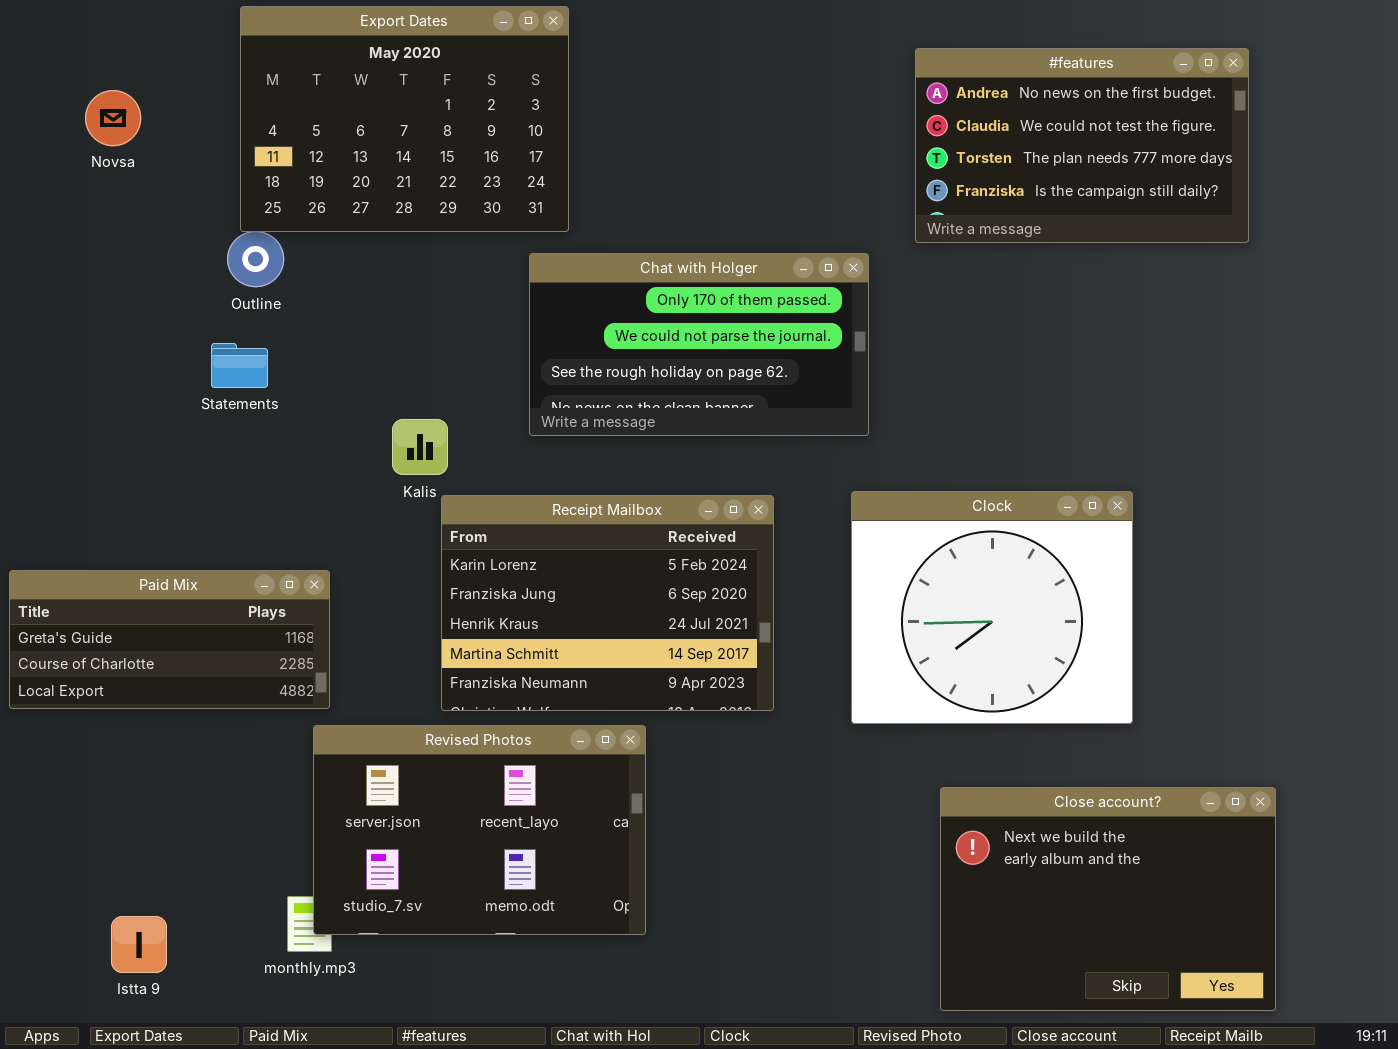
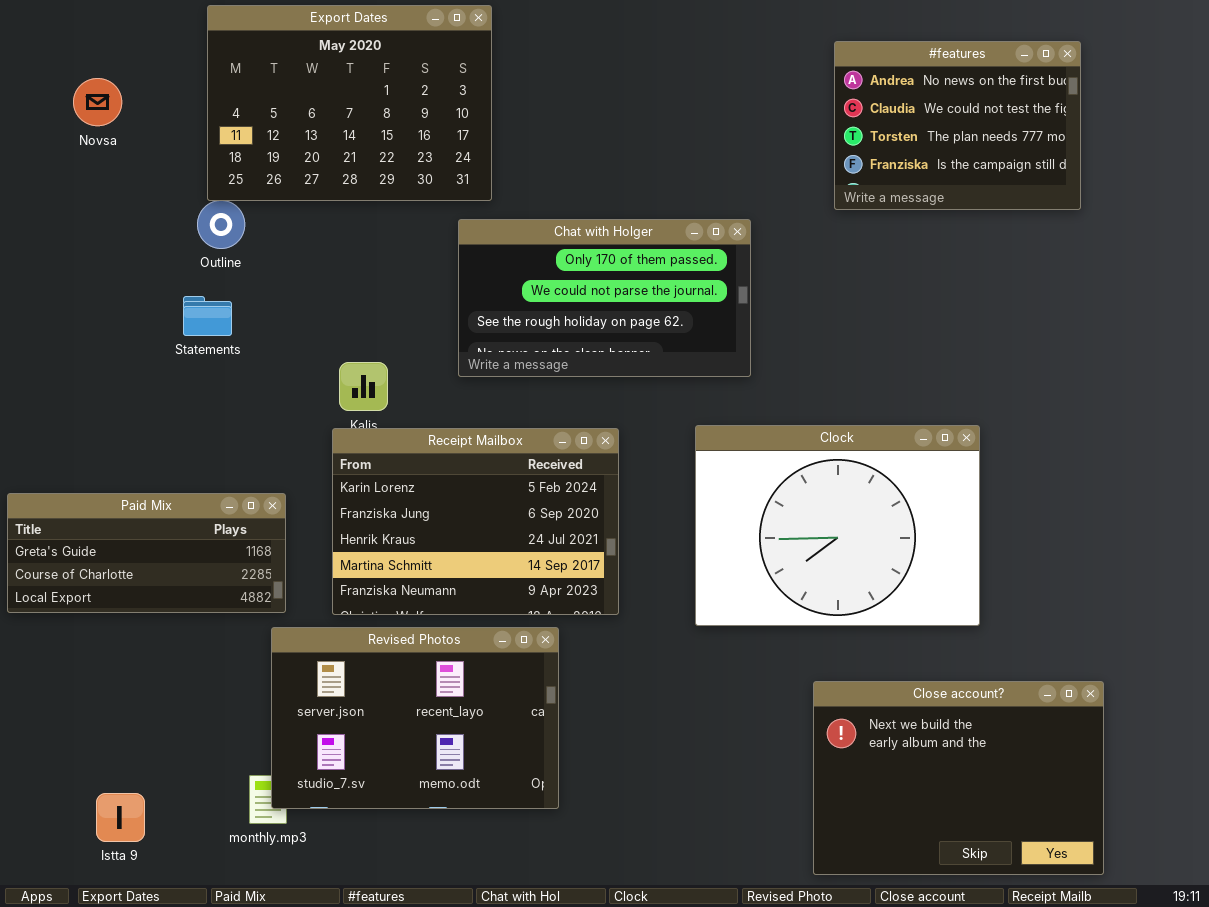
#features: [915,48,1249,243] -> [834,41,1081,210], resized
Clock: [851,491,1133,724] -> [695,425,980,626], resized
Receipt Mailbox: [441,495,774,711] -> [332,428,619,615], moved

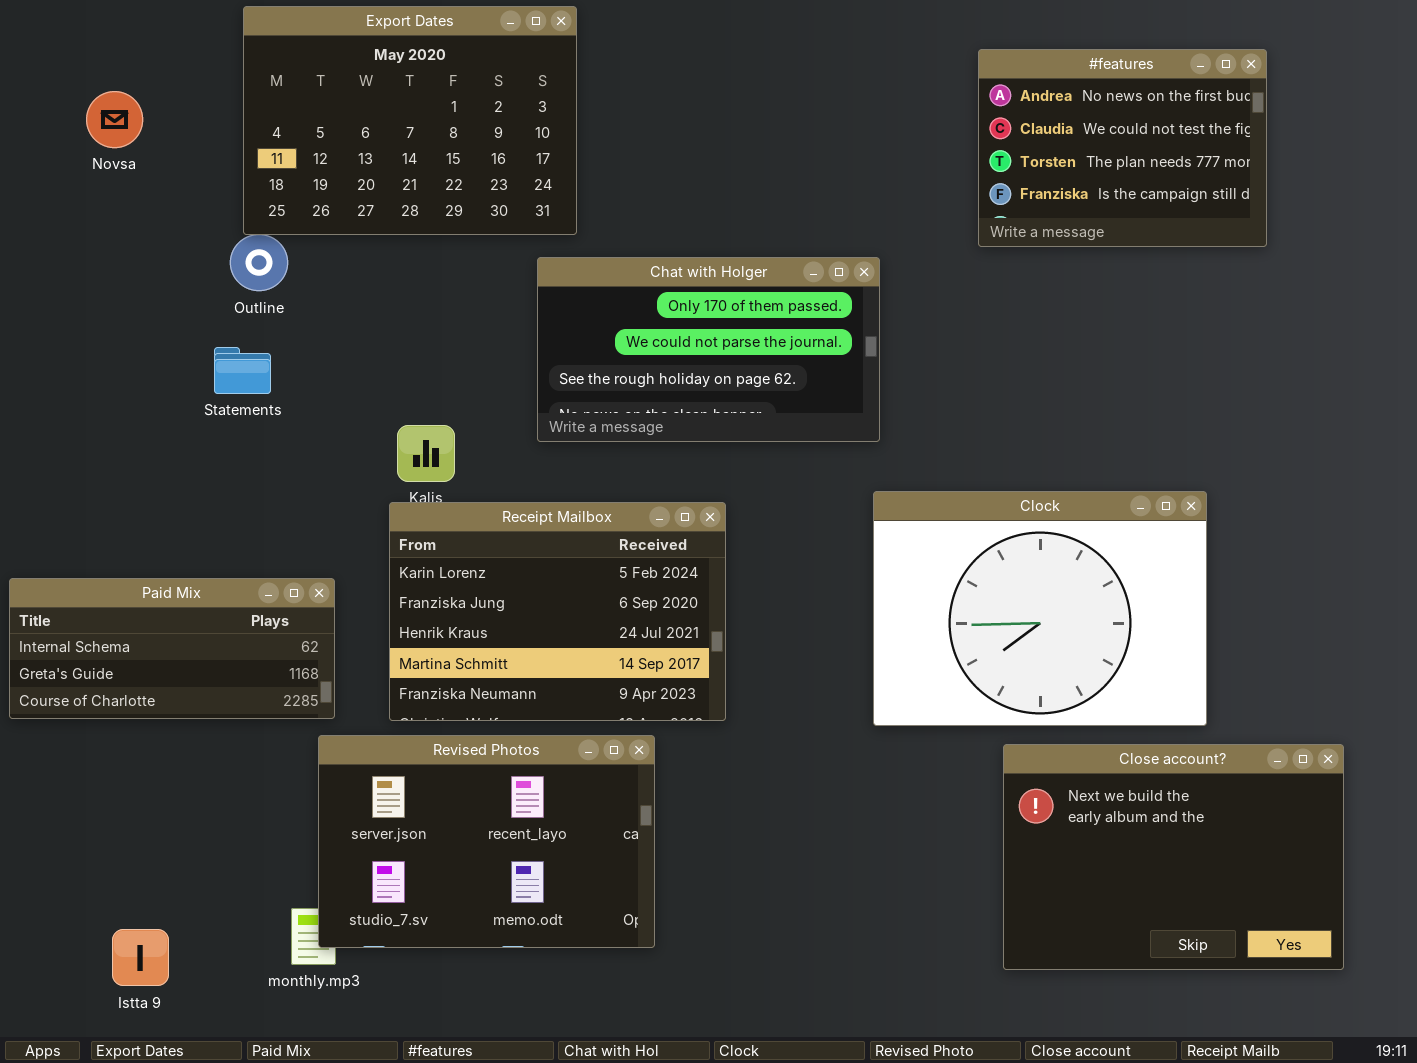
Clock: [695,425,980,626] -> [873,491,1207,726], moved
Paid Mix: [7,493,286,613] -> [9,578,335,719], scrolled up 1 row
Close account?: [813,681,1104,875] -> [1003,744,1344,970], moved

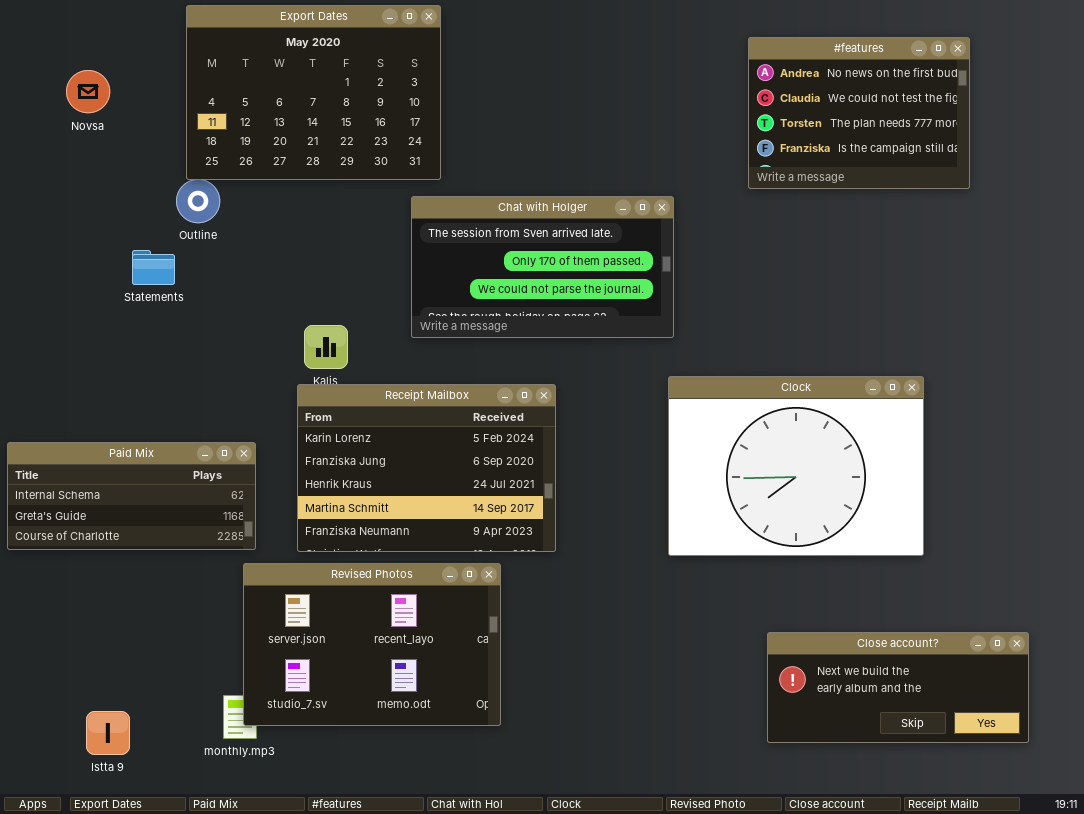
Chat with Holger: [537,257,880,442] -> [411,196,674,338], scrolled up 1 row
Statements: [214,347,271,394] -> [132,250,175,285], moved
Close account?: [1003,744,1344,970] -> [767,632,1029,743], resized

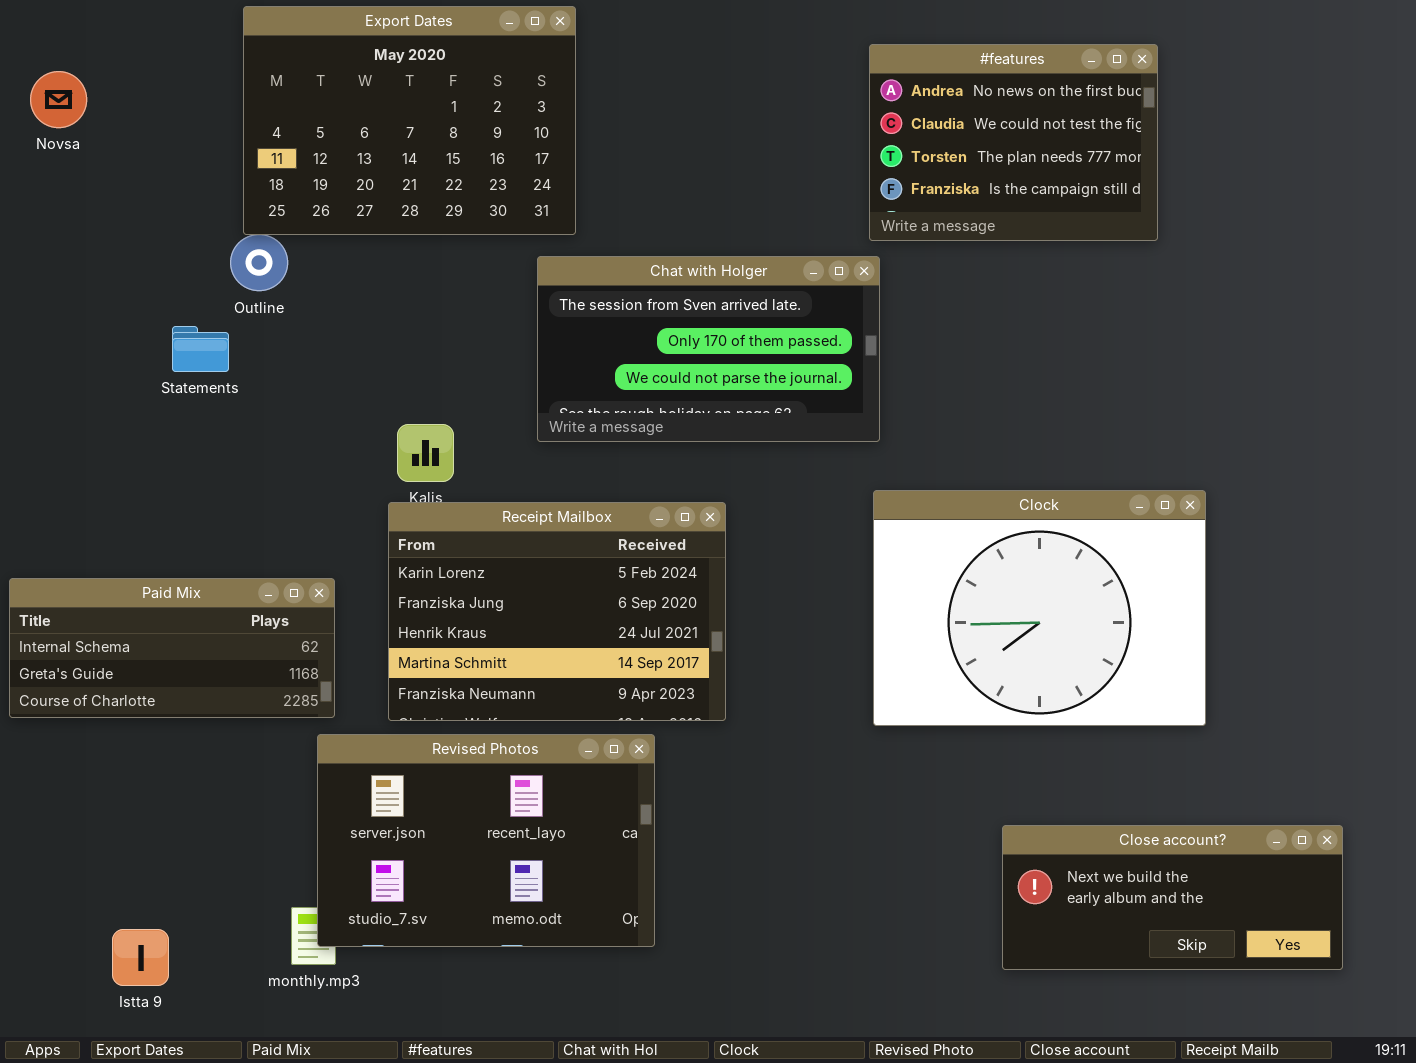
#features: [748,37,970,189] -> [869,44,1158,241], moved
Novsa: [66,70,110,113] -> [30,71,87,128], moved

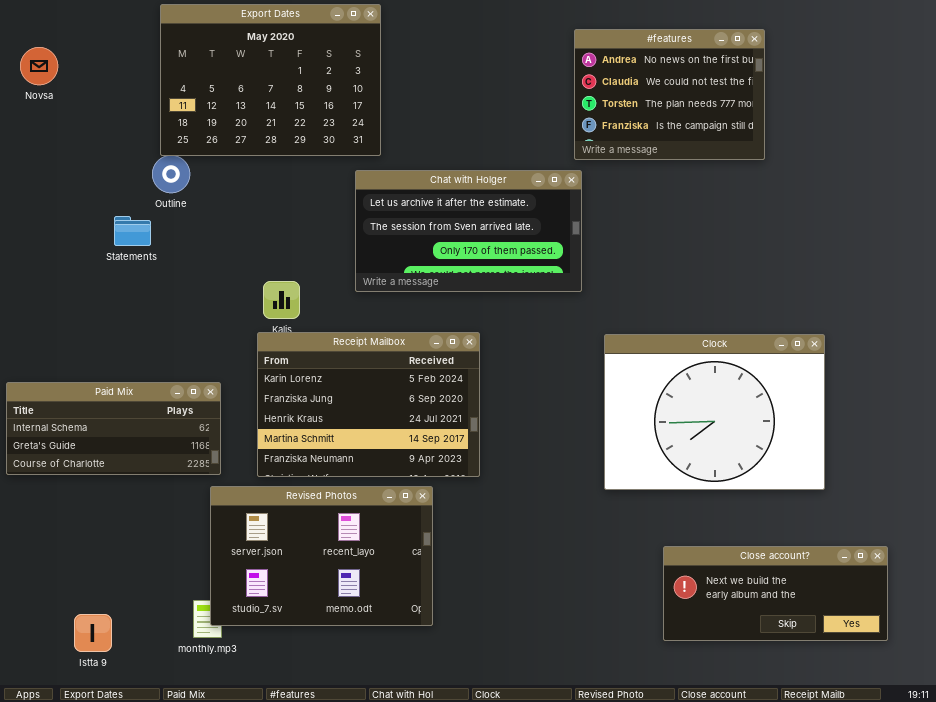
Chat with Holger: [537,256,880,442] -> [355,170,582,292], scrolled up 1 row
Clock: [873,490,1206,726] -> [604,334,825,490], moved

